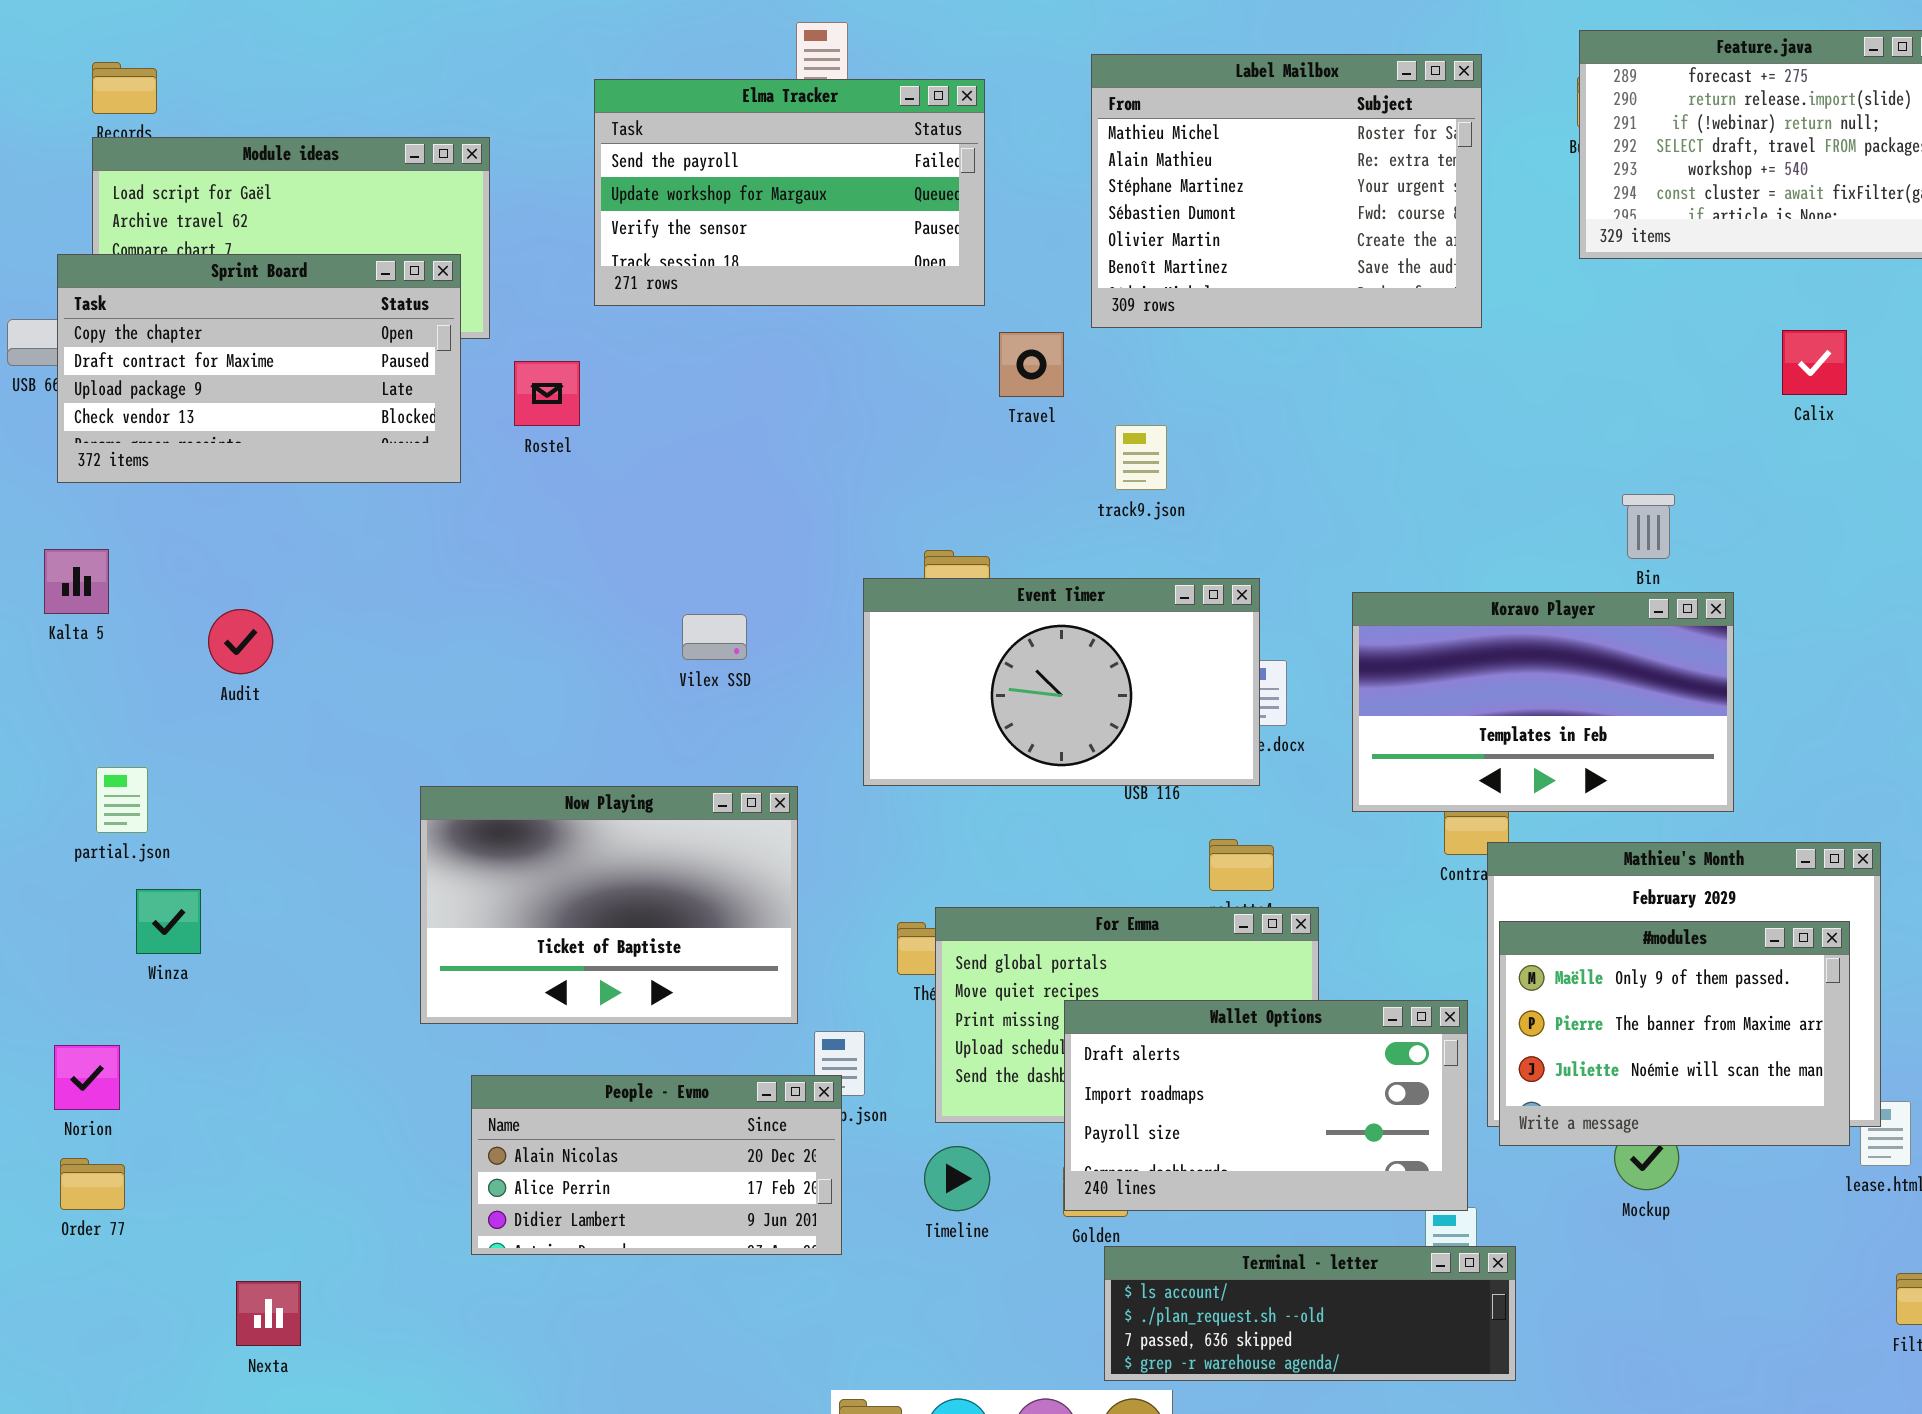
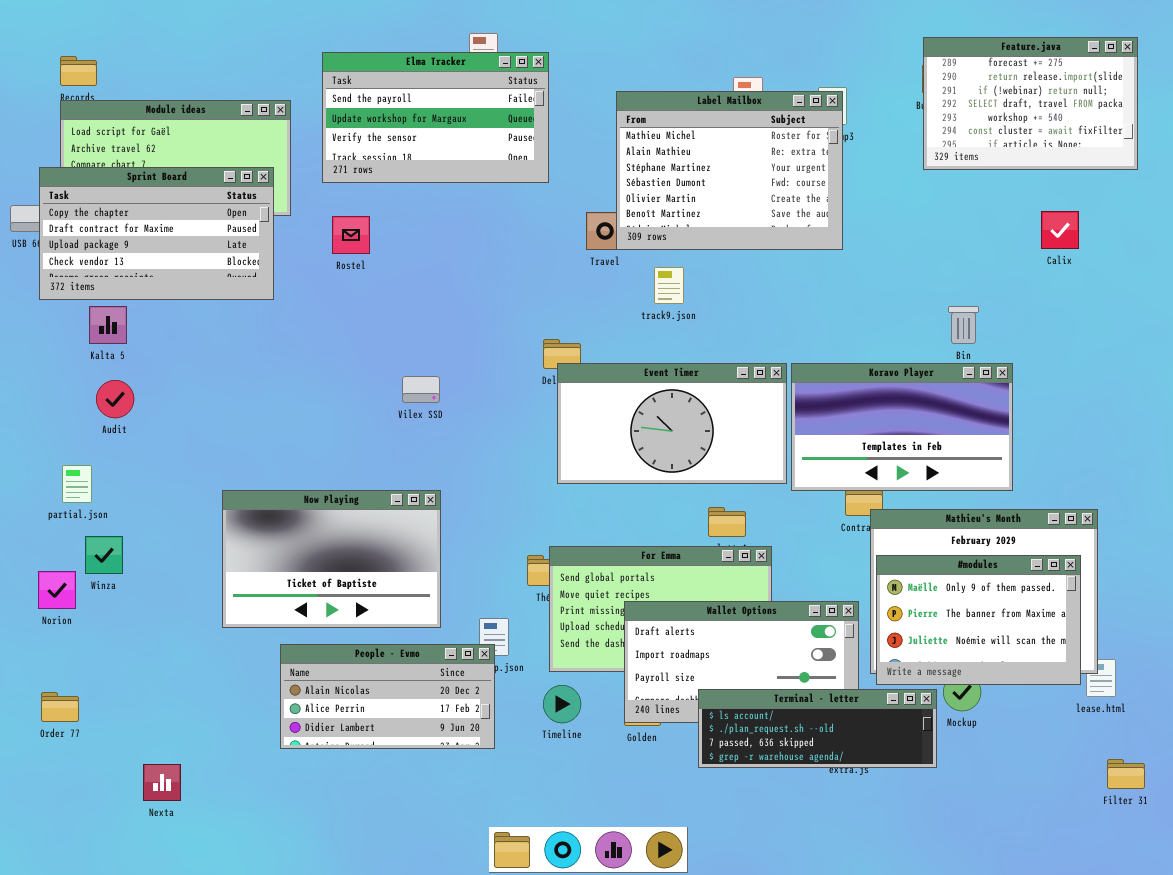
Label Mailbox: [1091,54,1482,328] -> [616,91,843,250], moved
Elma Tracker: [594,79,985,306] -> [322,52,549,183], moved
Rostel: [514,361,580,426] -> [332,216,370,254], moved
Kalta 5: [44,549,109,614] -> [89,306,127,344], moved
Event Timer: [863,578,1260,786] -> [557,363,787,484], moved
Audit: [208,609,273,674] -> [96,380,134,418], moved
Now Playing: [420,786,798,1024] -> [222,490,441,628], moved
Norion: [54,1045,120,1110] -> [38,571,76,609], moved
Terminal - letter: [1104,1246,1516,1381] -> [698,689,937,768], moved

